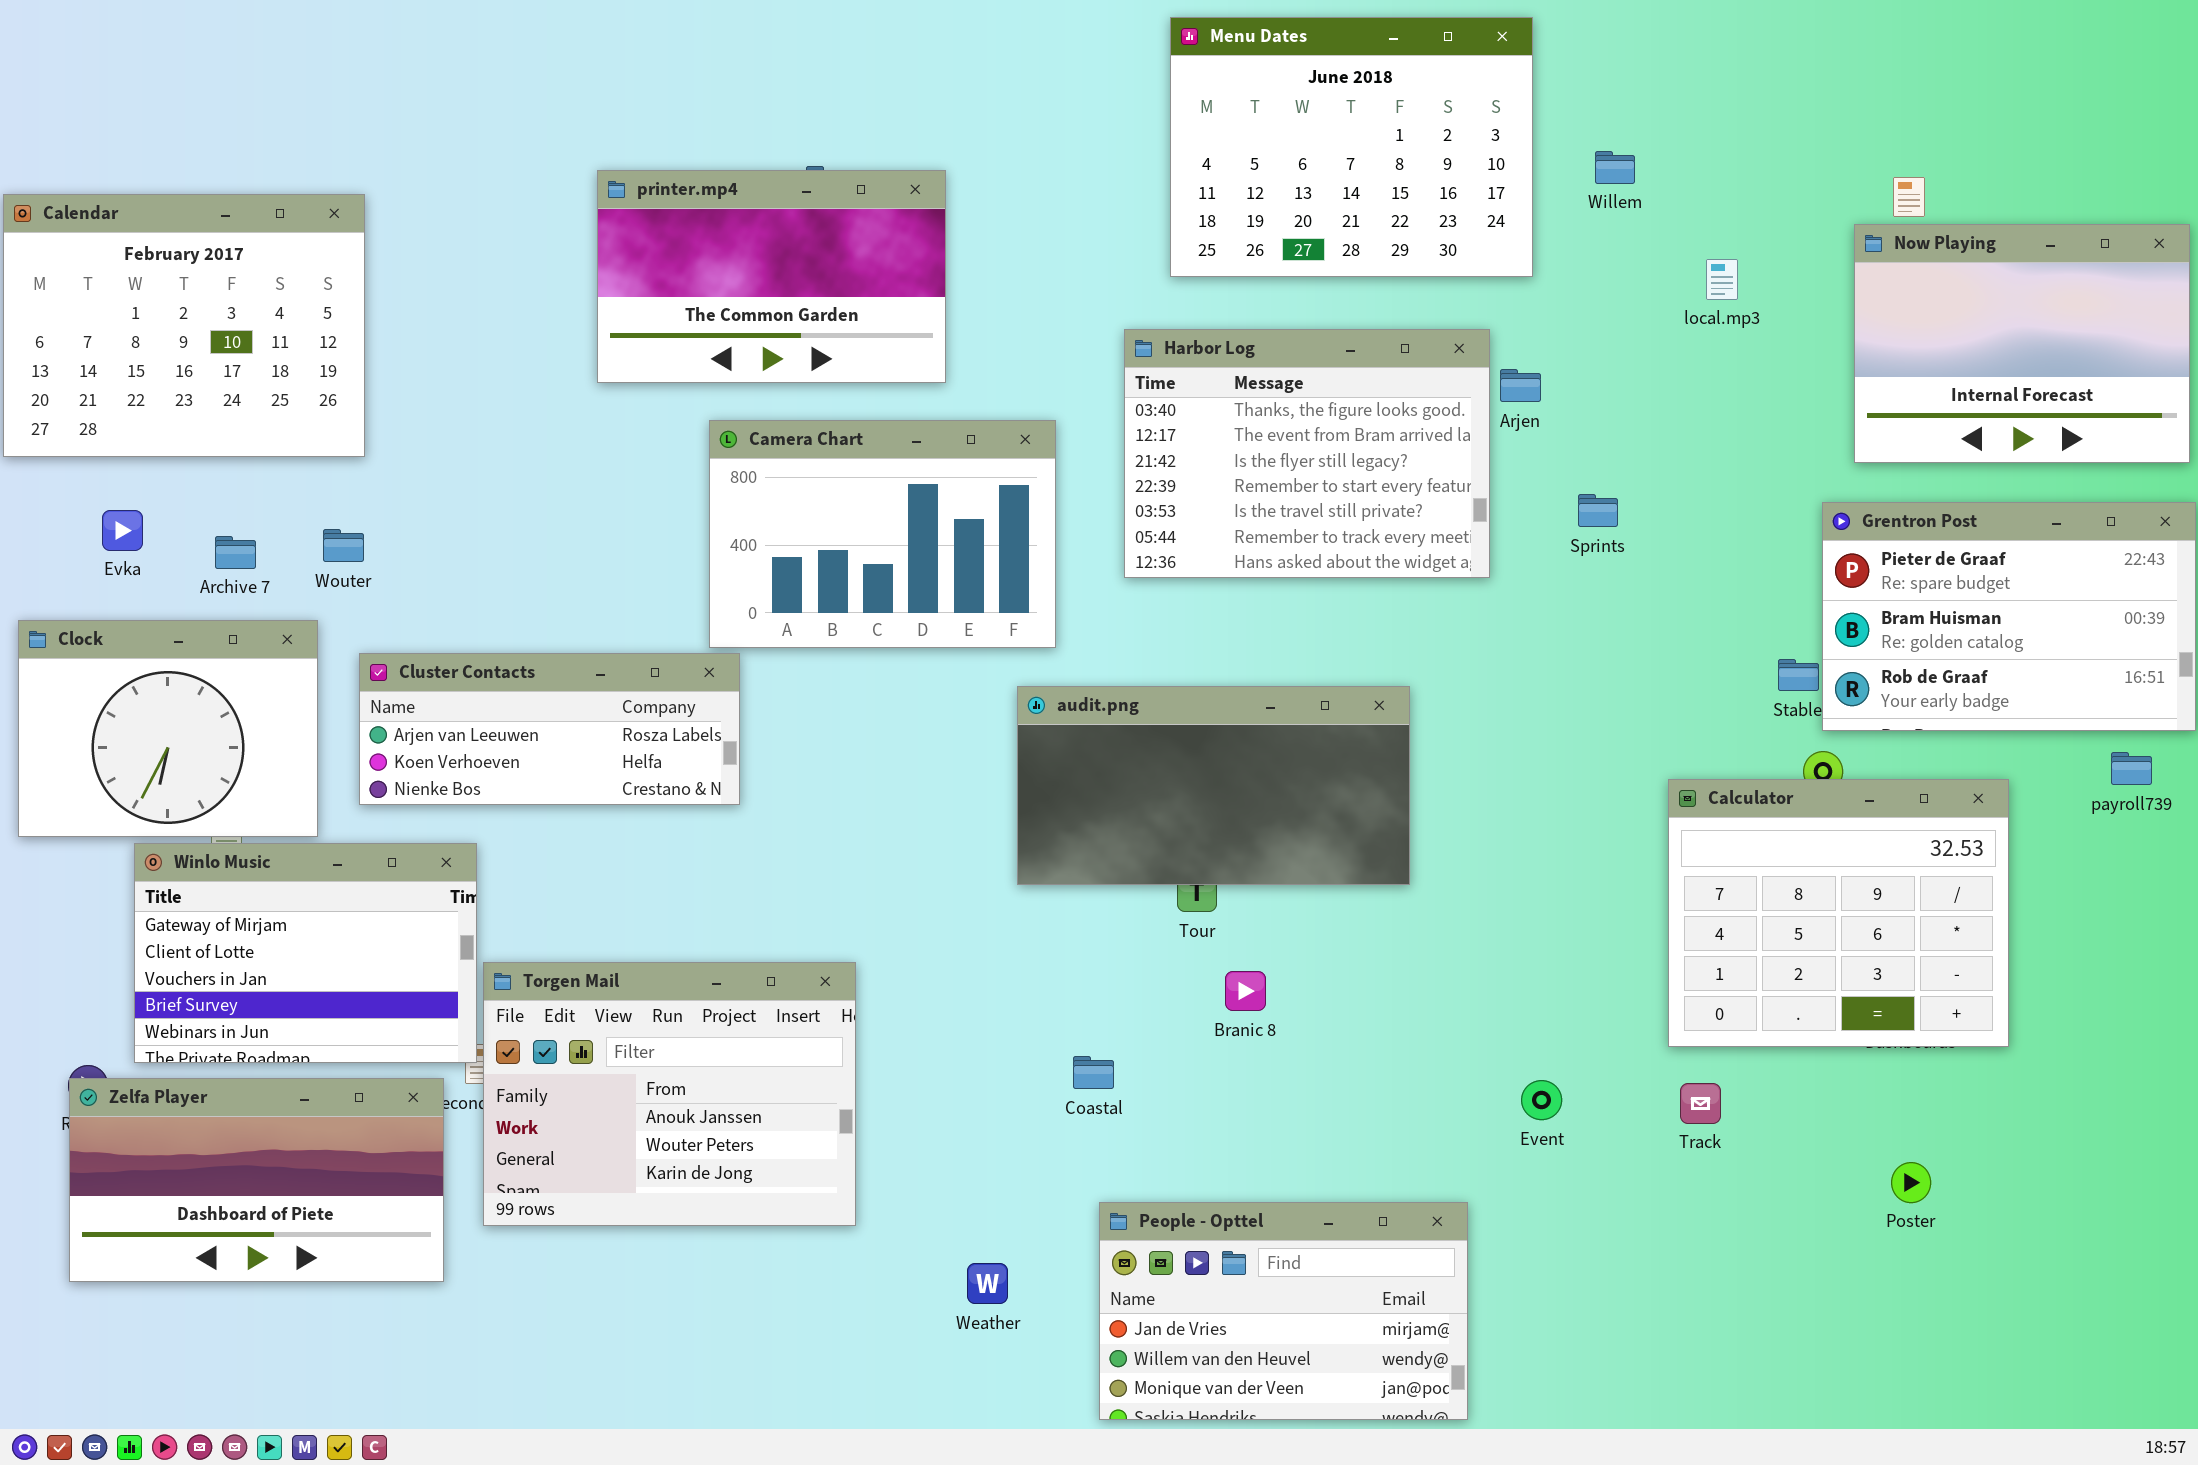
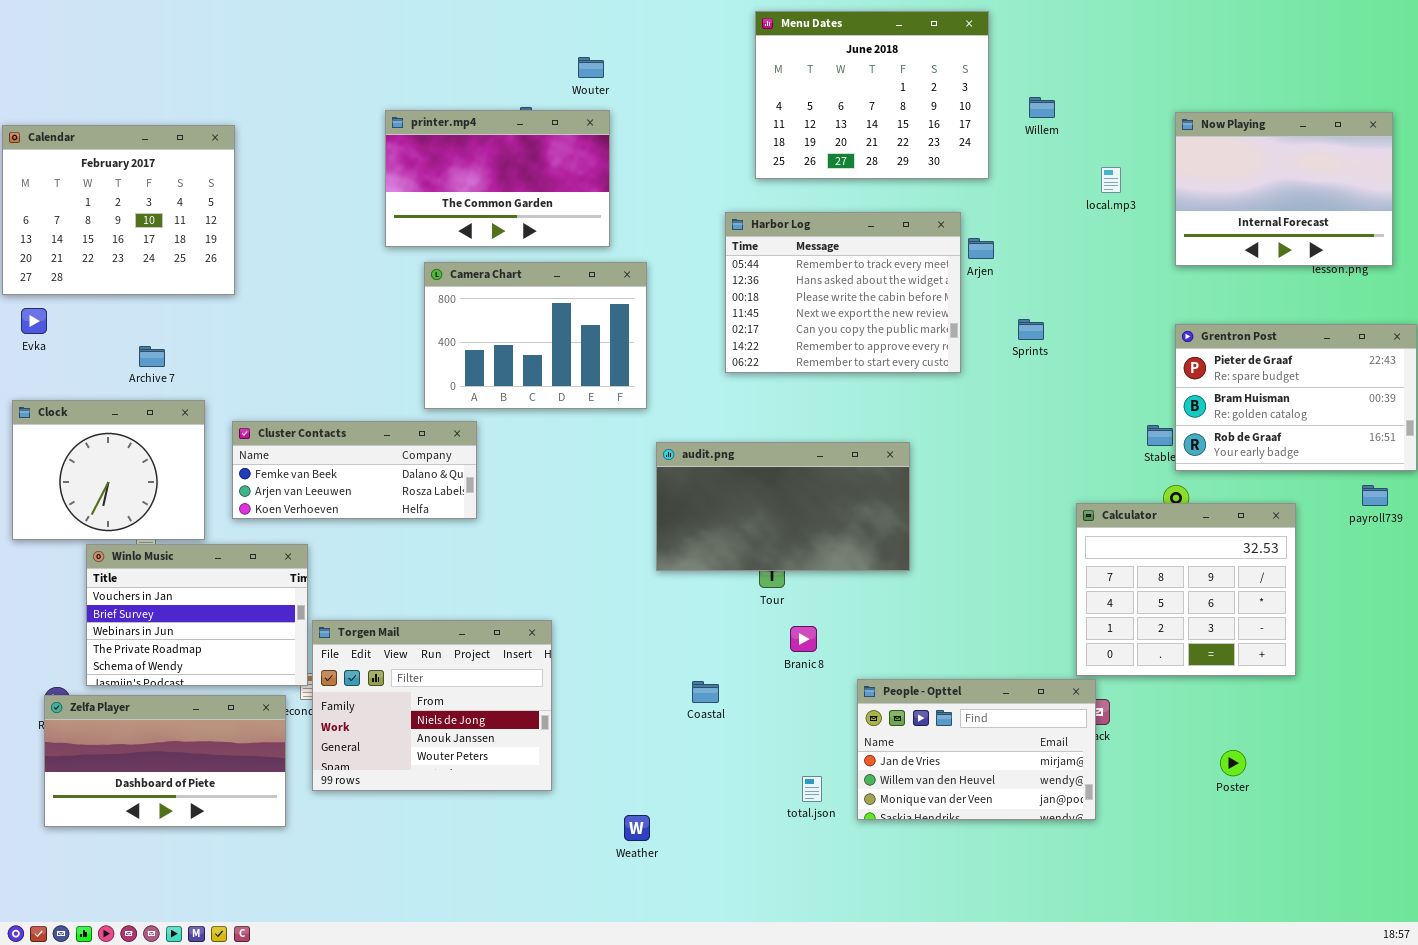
Now Playing: [1854,224,2190,463] -> [1175,112,1393,266], moved
Harbor Log: [1124,329,1490,578] -> [725,212,961,373], scrolled down 5 rows
Camera Chart: [709,420,1056,648] -> [424,262,647,409], moved
Evka: [102,510,143,551] -> [21,308,47,334], moved
Wouter: [323,529,364,562] -> [578,57,604,78], moved
Cluster Contacts: [359,653,740,805] -> [232,421,477,519], scrolled up 1 row
Winlo Music: [134,843,477,1063] -> [86,544,308,686], scrolled down 2 rows
Torgen Mail: [483,962,856,1226] -> [312,620,552,791], scrolled up 1 row
People - Opttel: [1099,1202,1468,1420] -> [857,679,1096,820], moved

